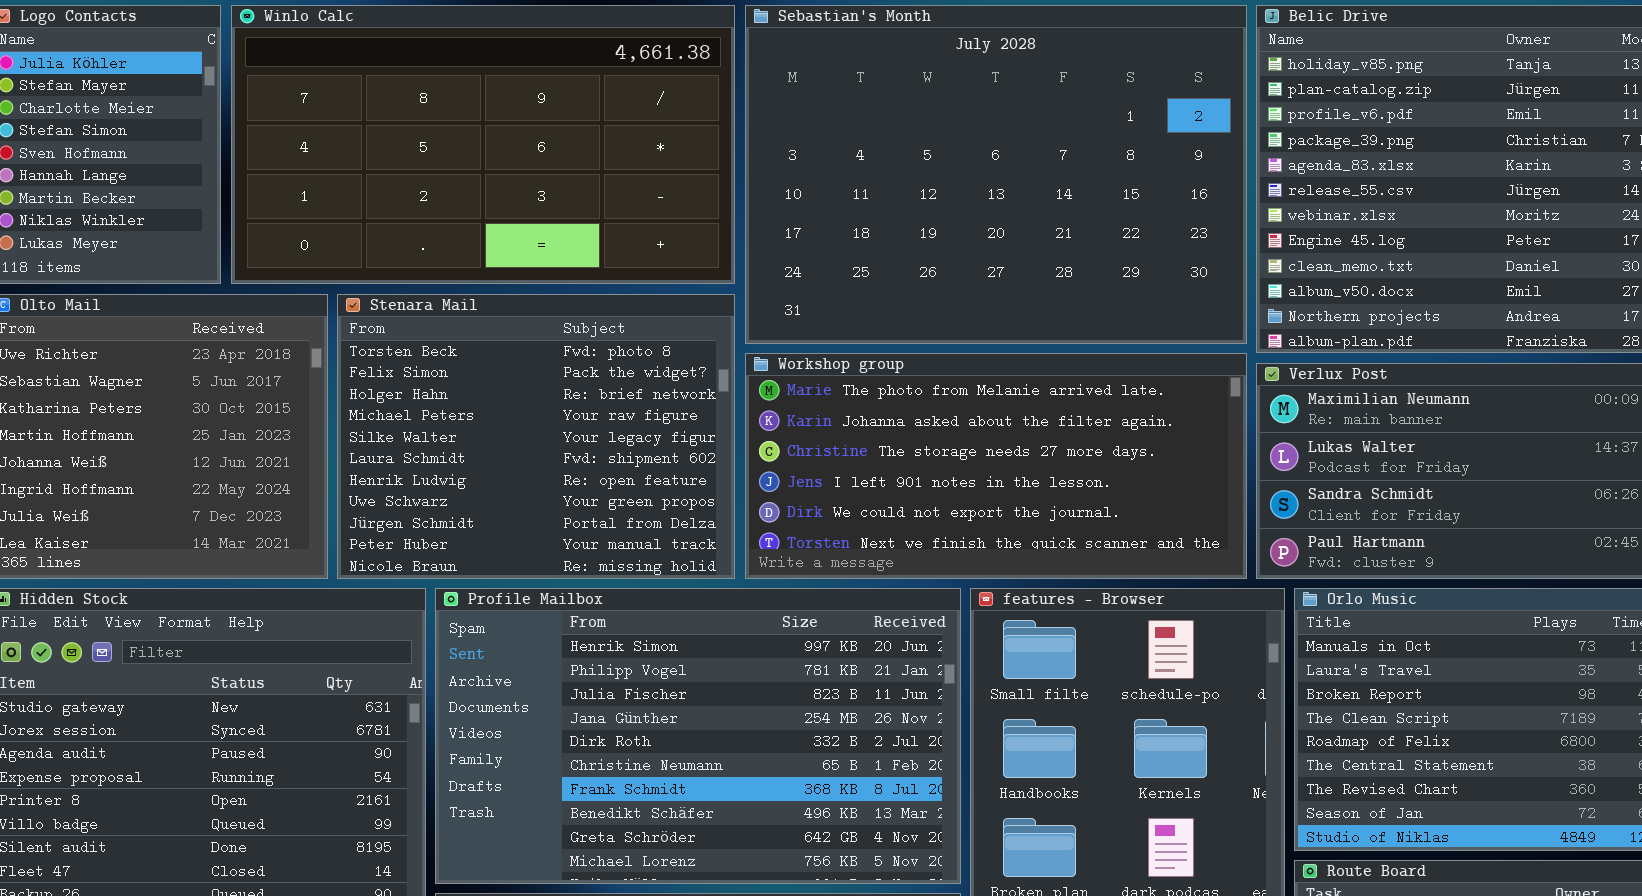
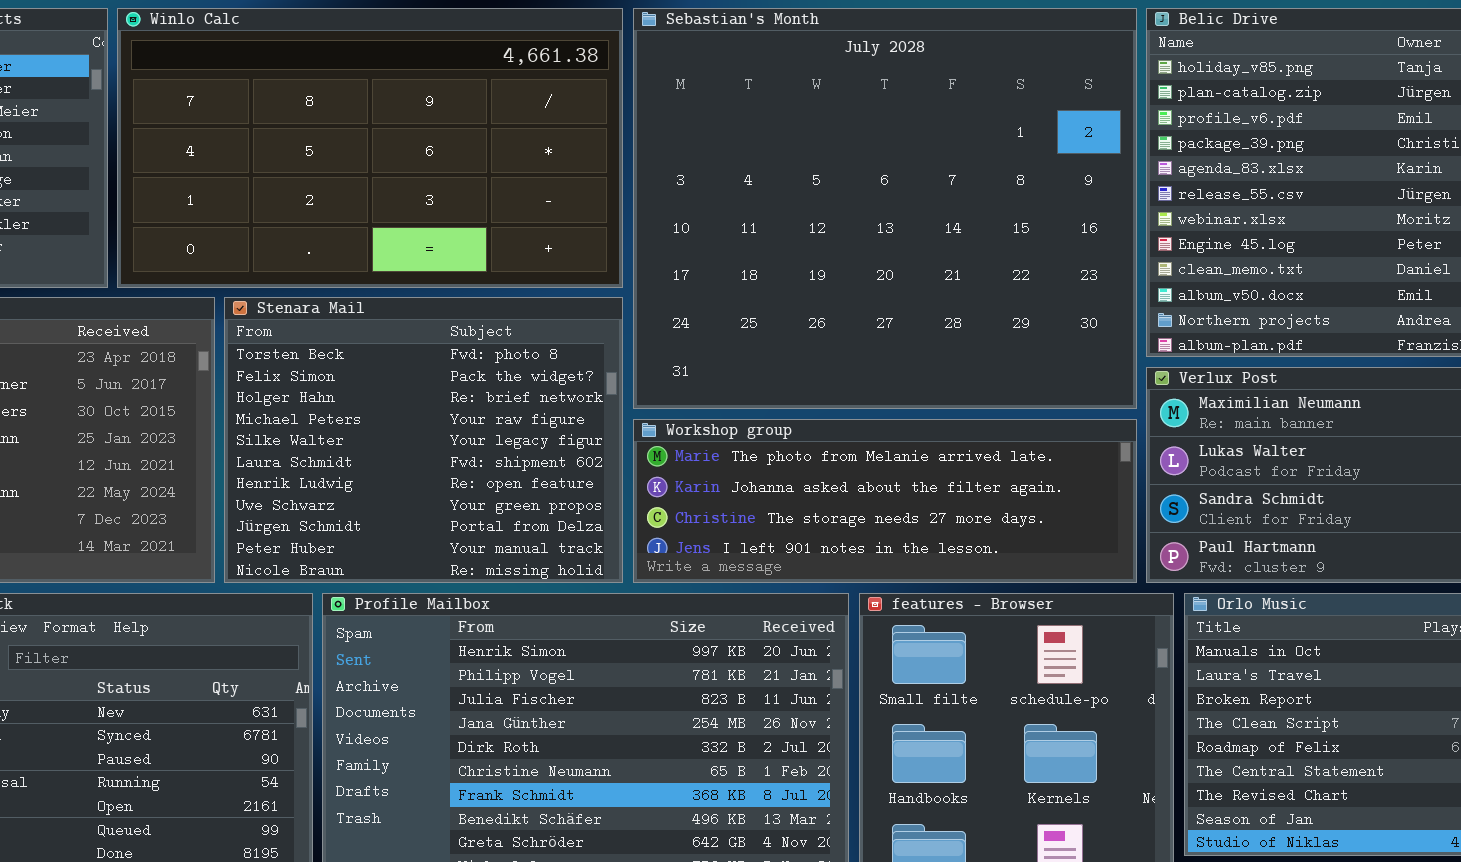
Sebastian's Month: [745,5,1247,344] -> [633,8,1137,409], resized
Workshop group: [745,353,1247,579] -> [633,419,1137,583], resized

